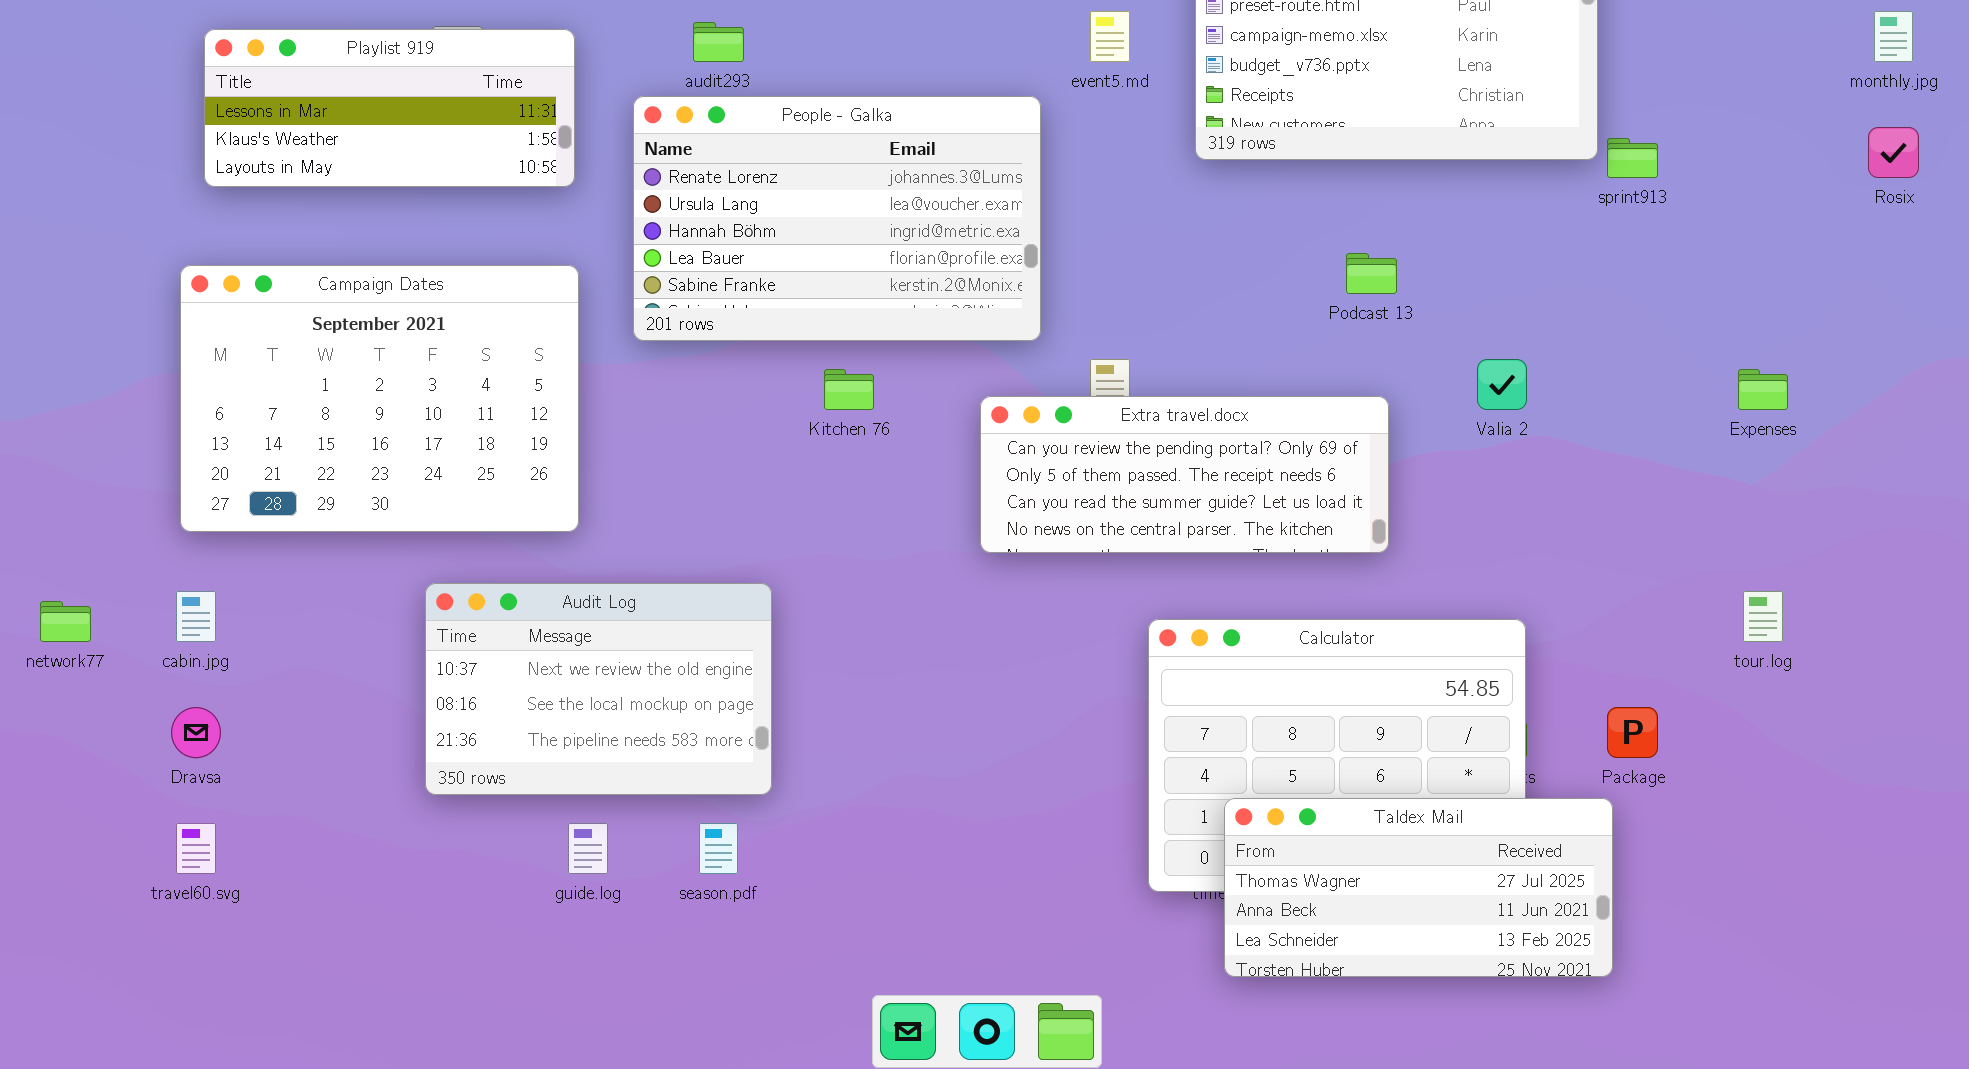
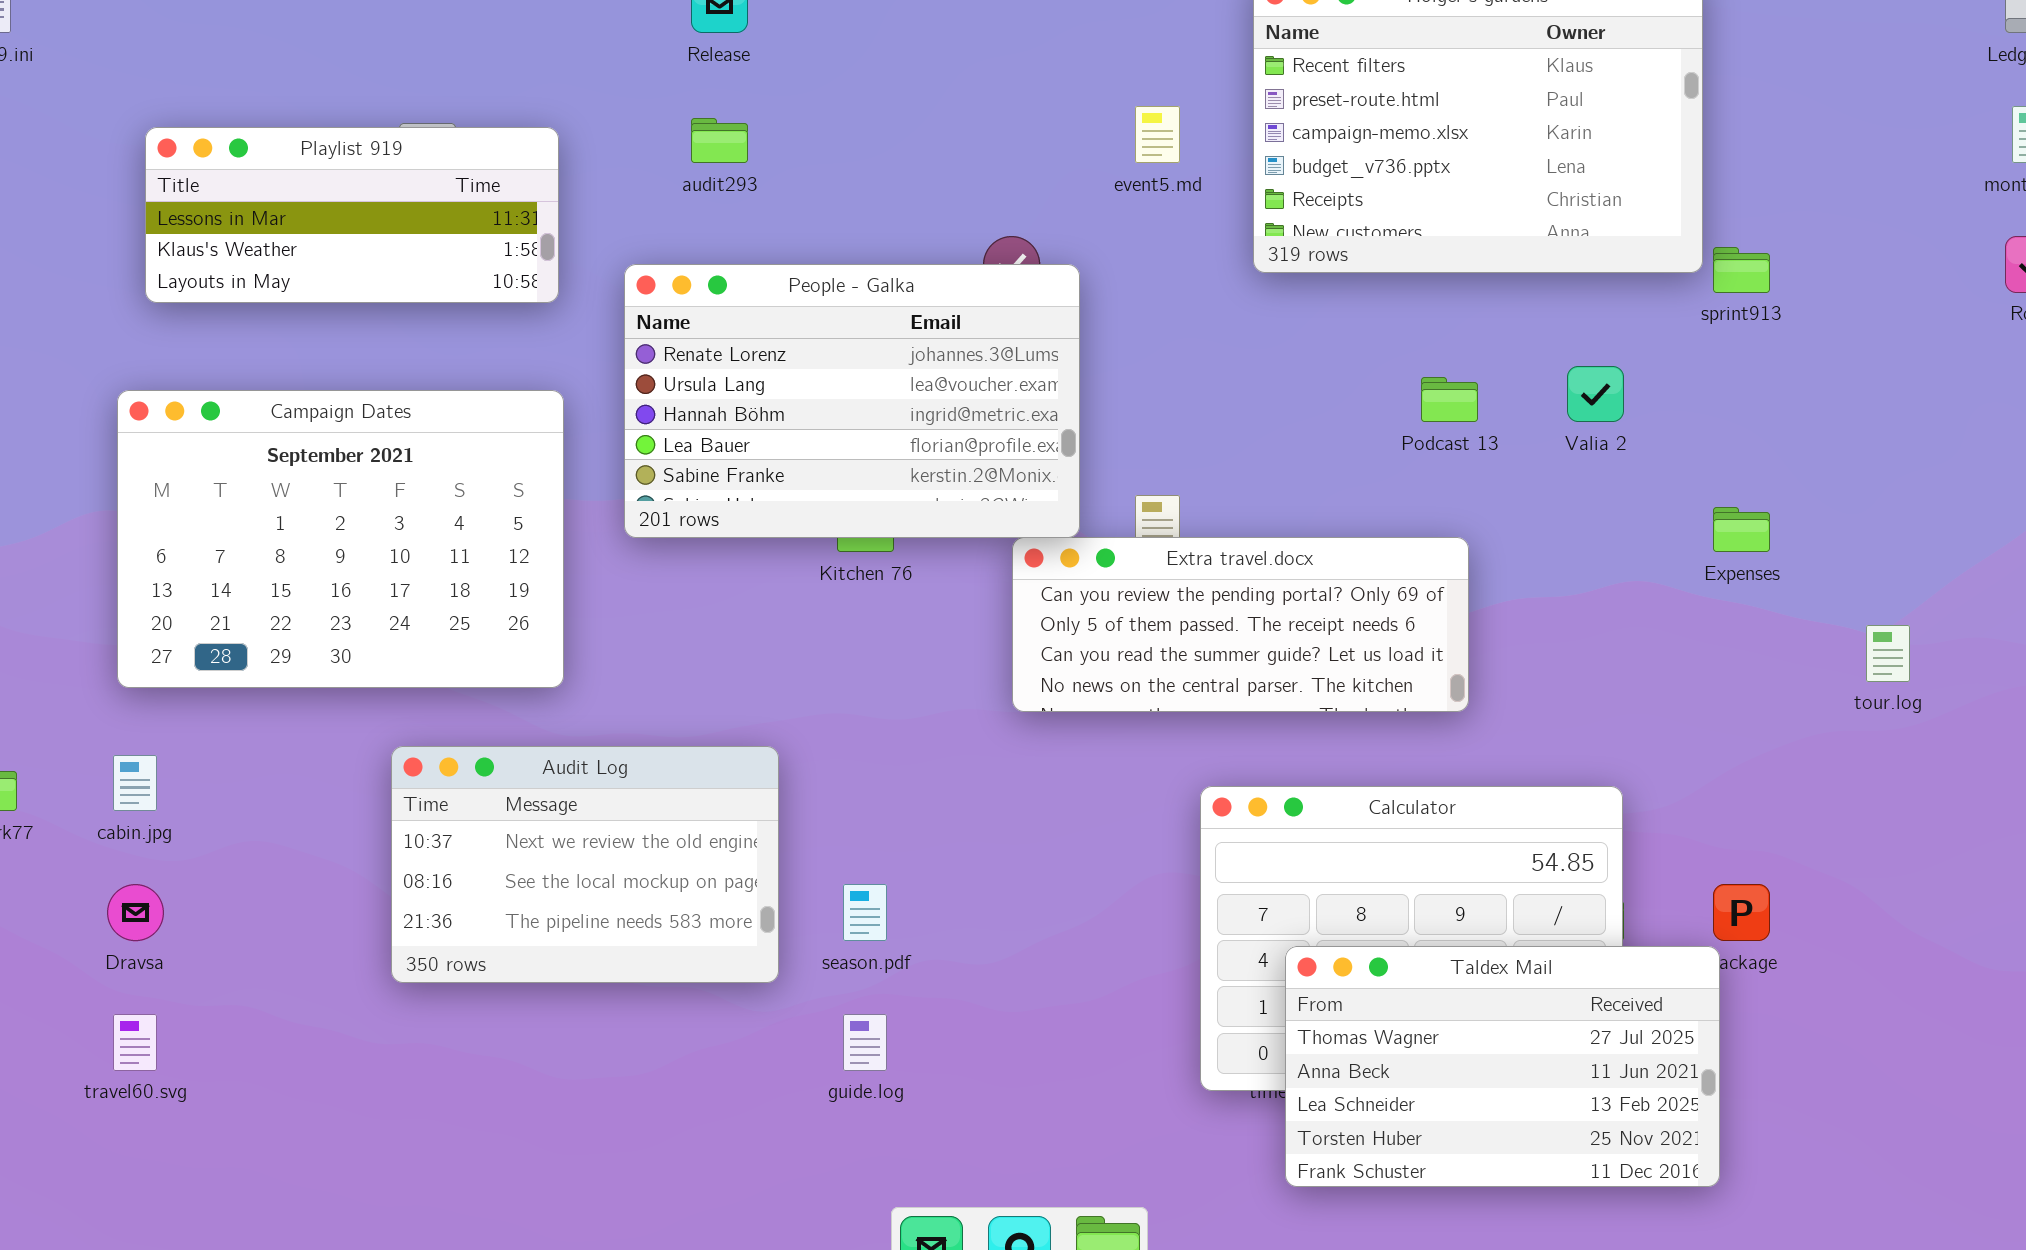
People - Galka: [633,96,1041,341] -> [624,264,1080,538], moved
Valia 2: [1477,359,1527,410] -> [1567,366,1624,422], moved
Expenses: [1738,369,1788,410] -> [1713,507,1770,552], moved
tour.log: [1743,591,1783,642] -> [1866,625,1910,682], moved
Taldex Mail: [1224,798,1613,977] -> [1285,946,1720,1187], resized
guide.log: [568,823,608,874] -> [843,1014,887,1071], moved
season.pdf: [699,823,738,874] -> [843,884,887,941], moved

